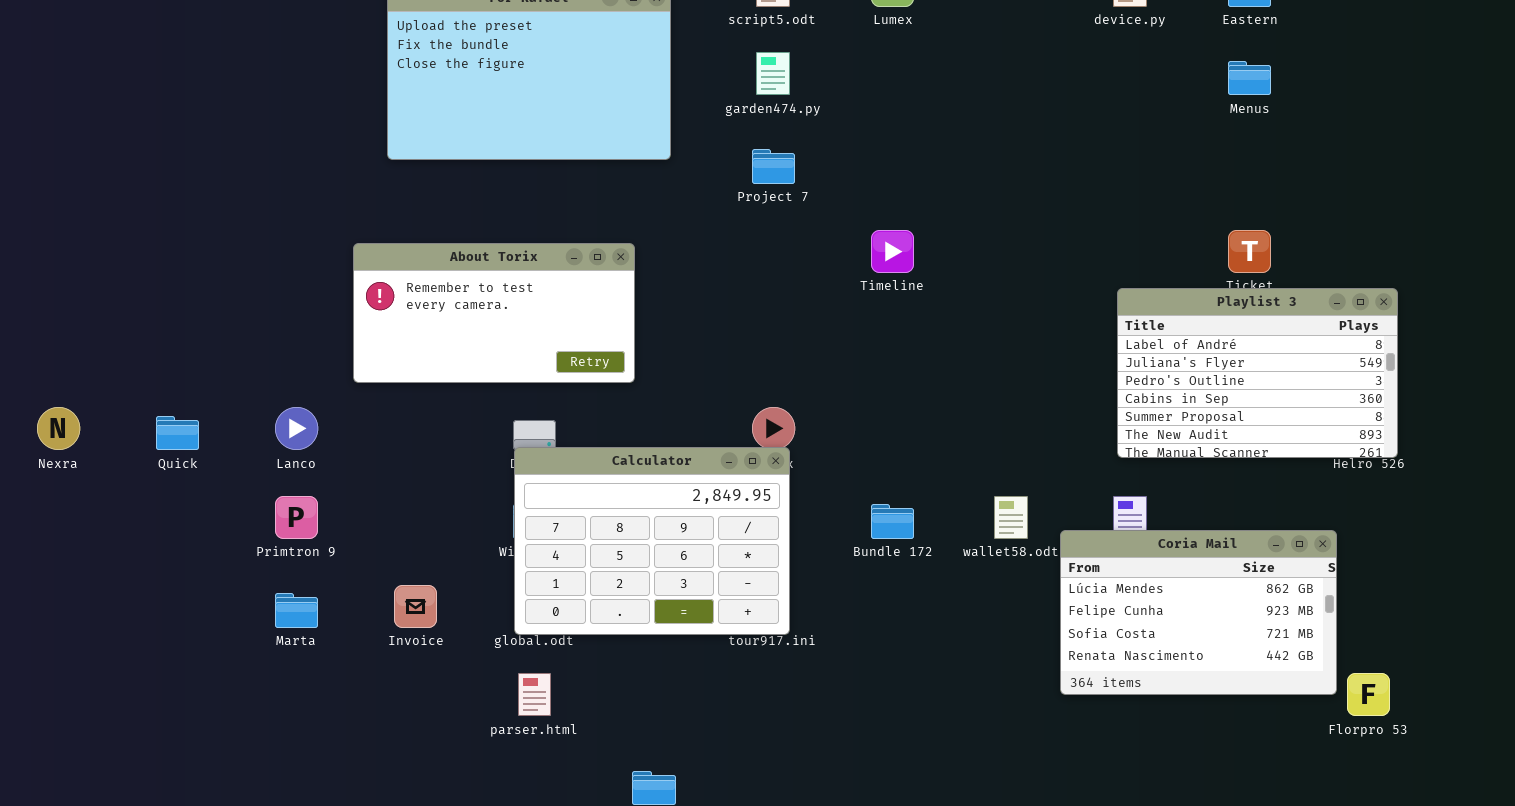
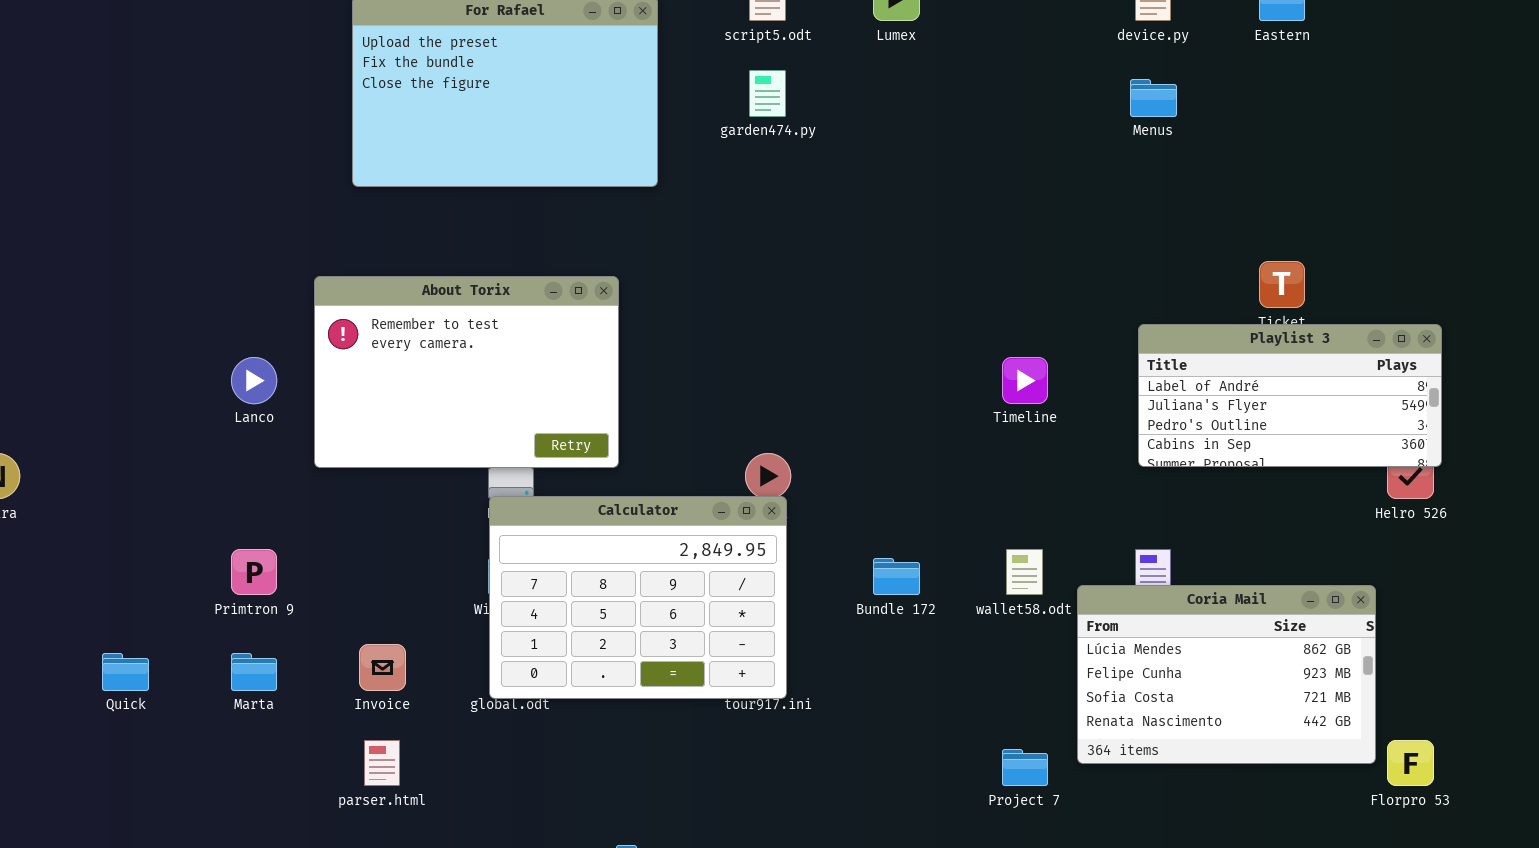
Menus: [1228,61,1271,95] -> [1130,79,1177,117], moved
Project 7: [752,149,795,184] -> [1002,749,1048,786], moved
Timeline: [871,230,914,273] -> [1002,357,1048,404], moved
About Torix: [353,243,635,383] -> [314,276,619,468], resized
Playlist 3: [1117,288,1398,458] -> [1138,324,1442,467], resized
Lanco: [275,407,318,450] -> [231,357,277,404], moved
Quick: [156,416,199,450] -> [102,653,149,691], moved
parser.html: [518,673,551,716] -> [364,740,400,786], moved

